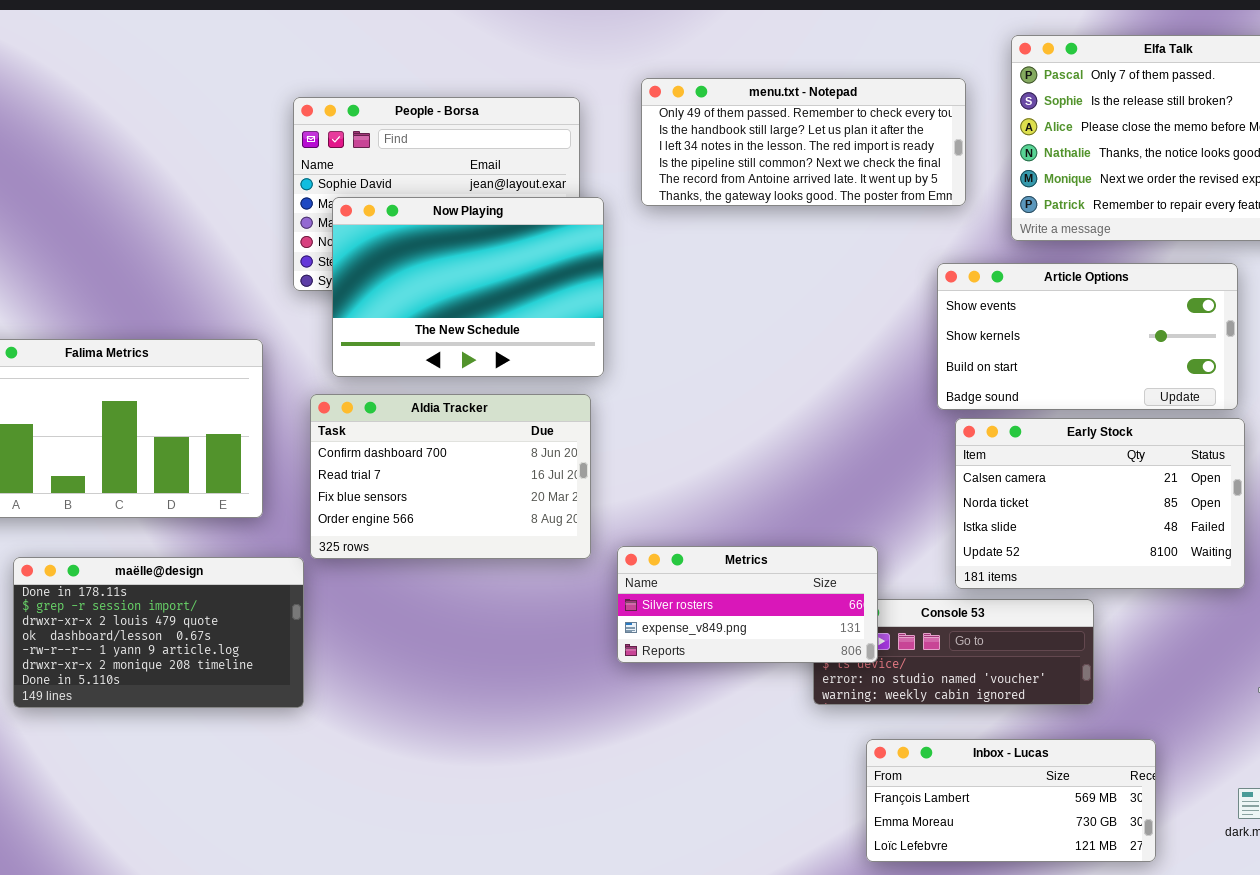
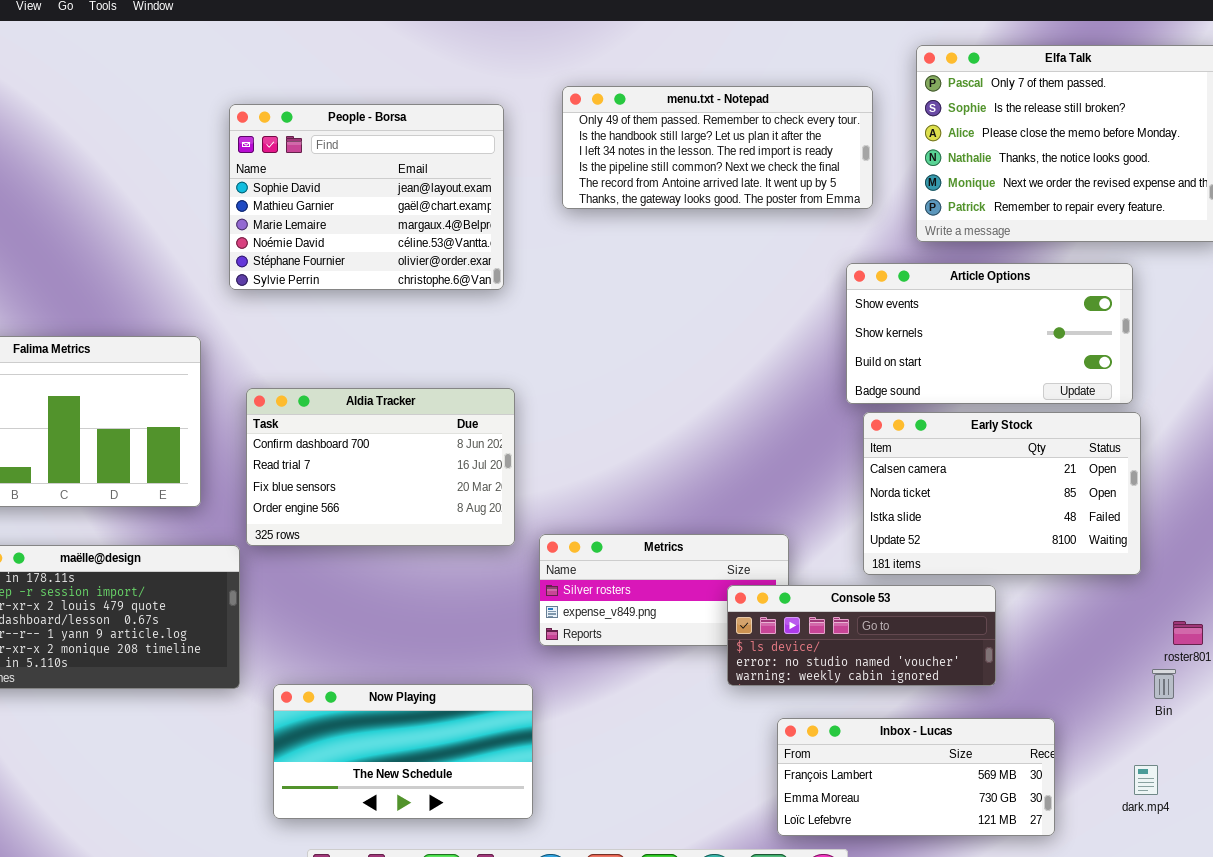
Now Playing: [332,197,604,377] -> [273,684,533,819], moved, resized
Console 53: [813,599,1094,705] -> [727,585,996,686], raised

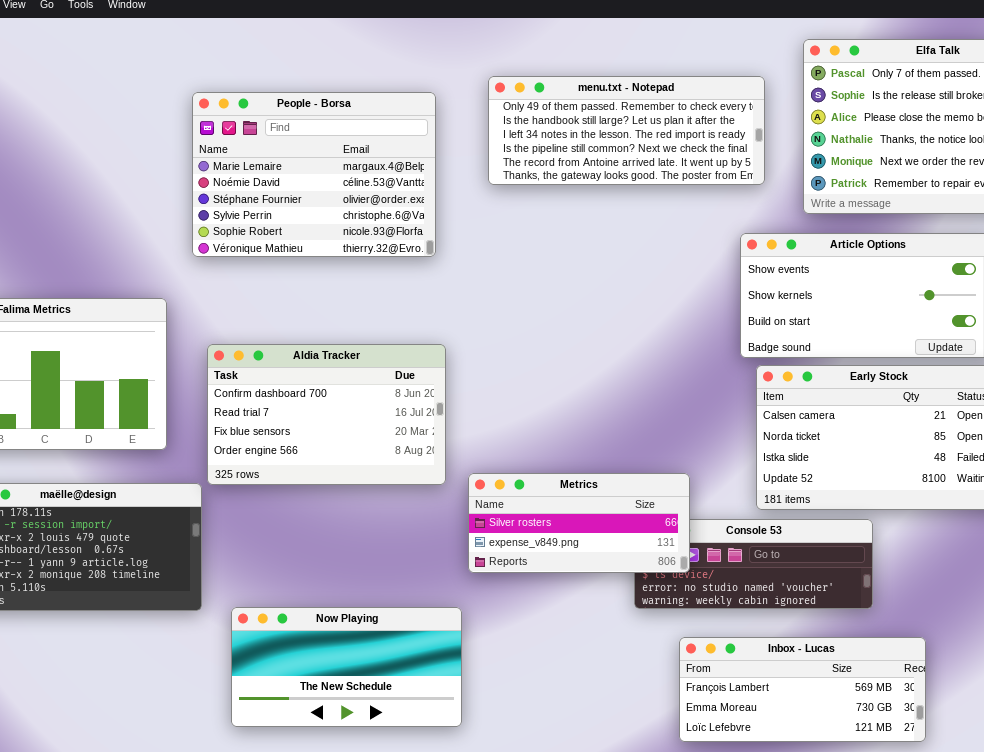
People - Borsa: [229,104,504,290] -> [192,92,436,257], scrolled down 2 rows
Metrics: [539,534,789,646] -> [468,473,690,573], raised

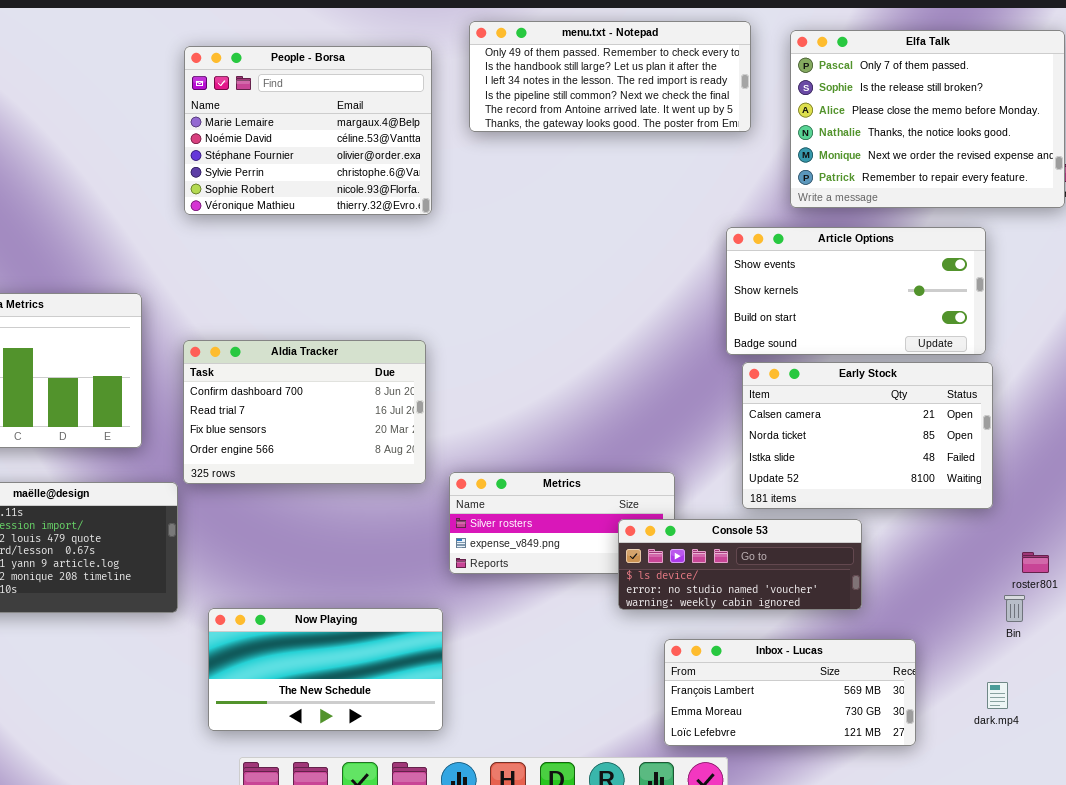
menu.txt - Notepad: [488,76,765,185] -> [469,21,751,132], moved
People - Borsa: [192,92,436,257] -> [184,46,432,215], moved
Console 53: [634,519,873,609] -> [618,519,862,610], raised

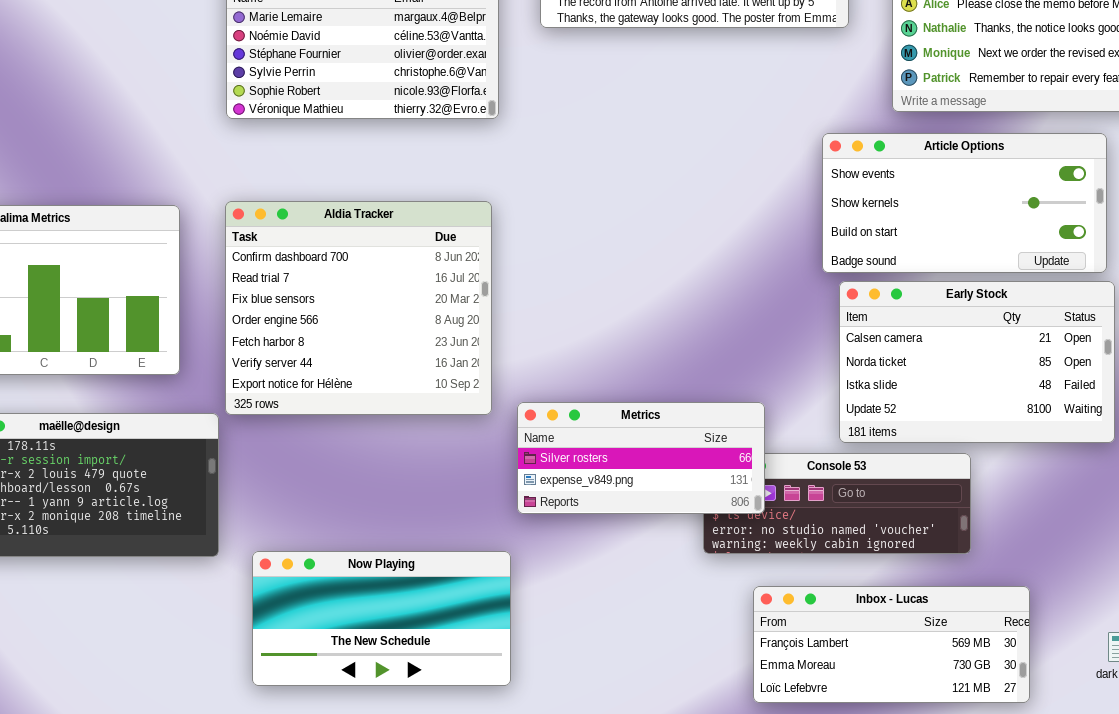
Aldia Tracker: [183,340,426,484] -> [225,201,492,415], resized
Metrics: [449,472,675,574] -> [517,402,765,514], raised

